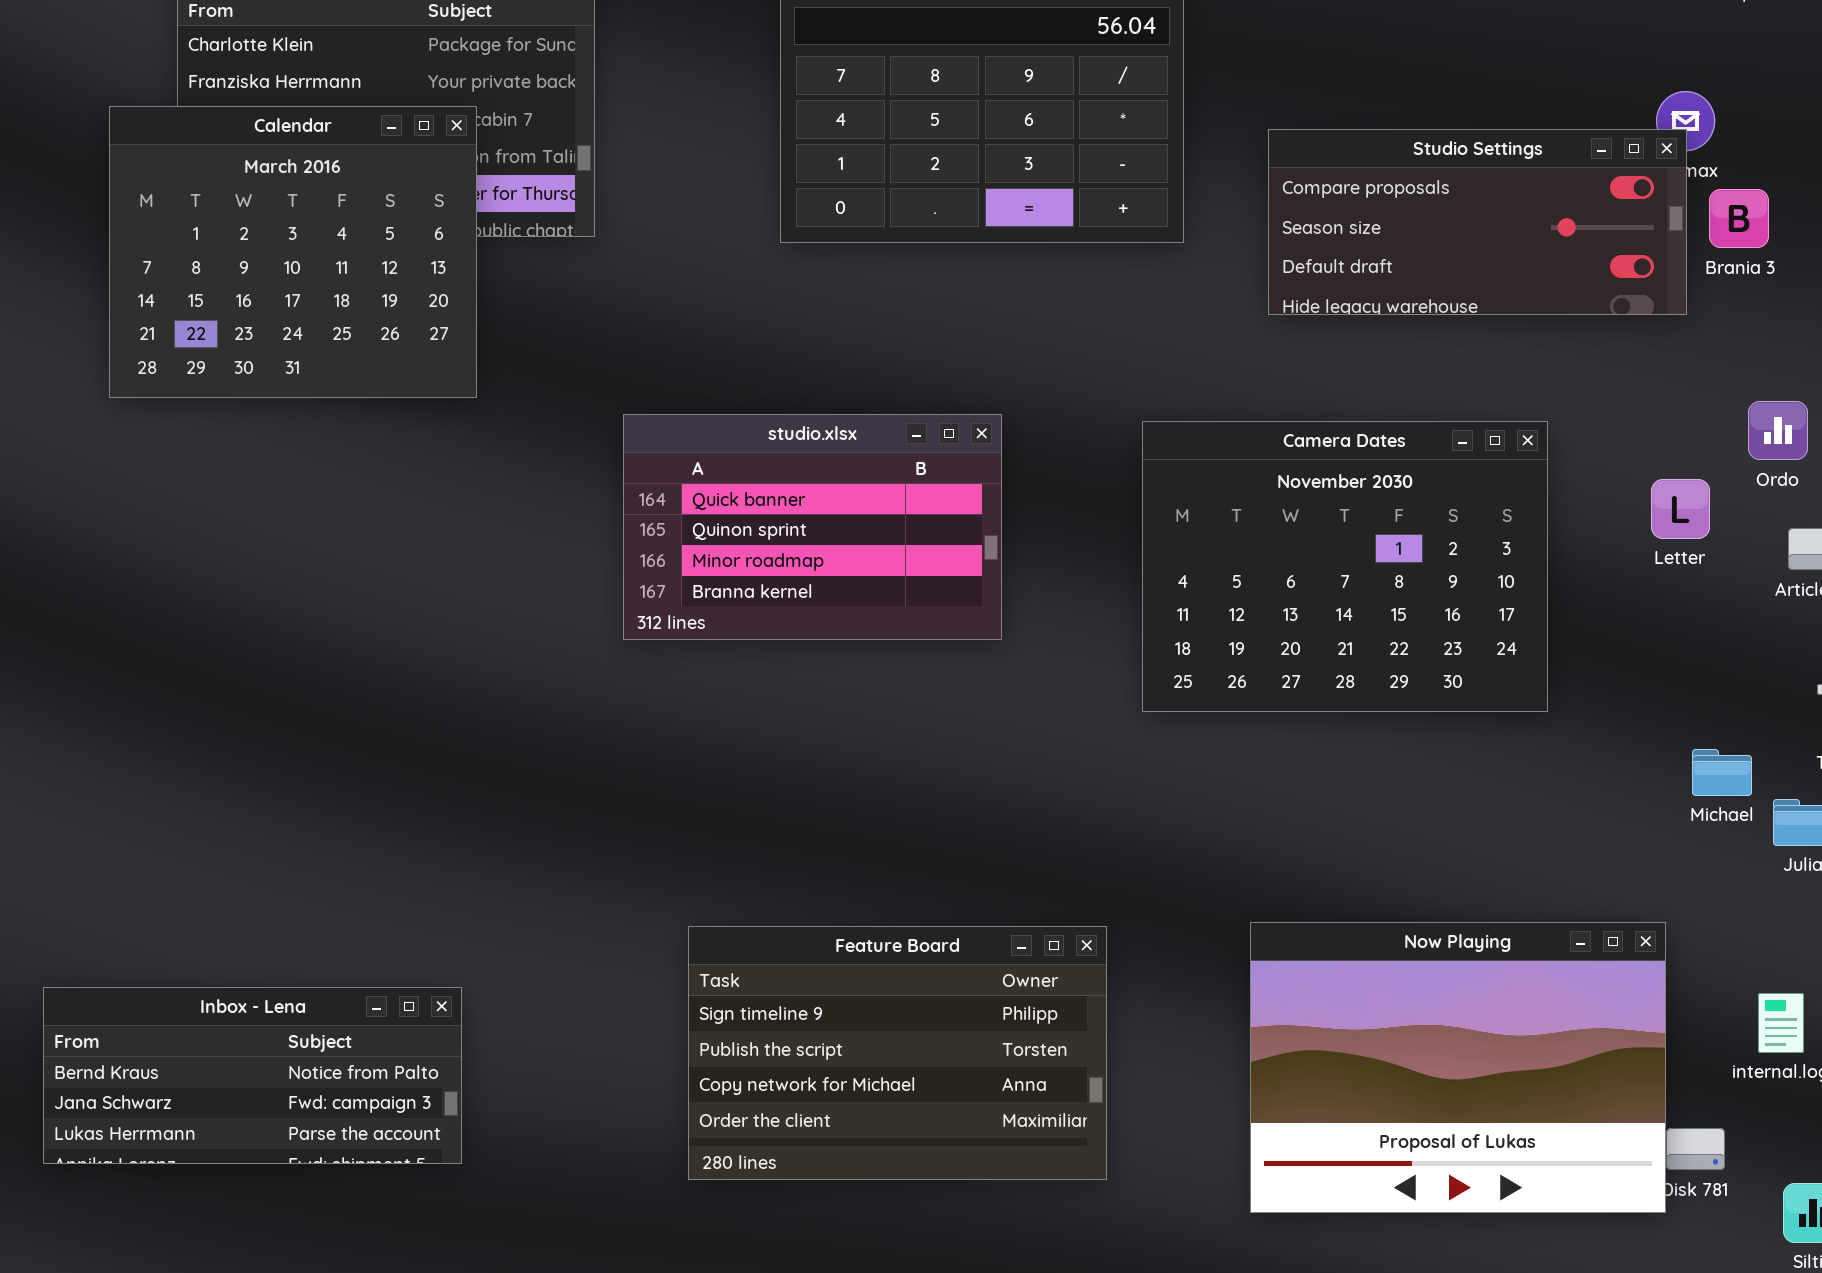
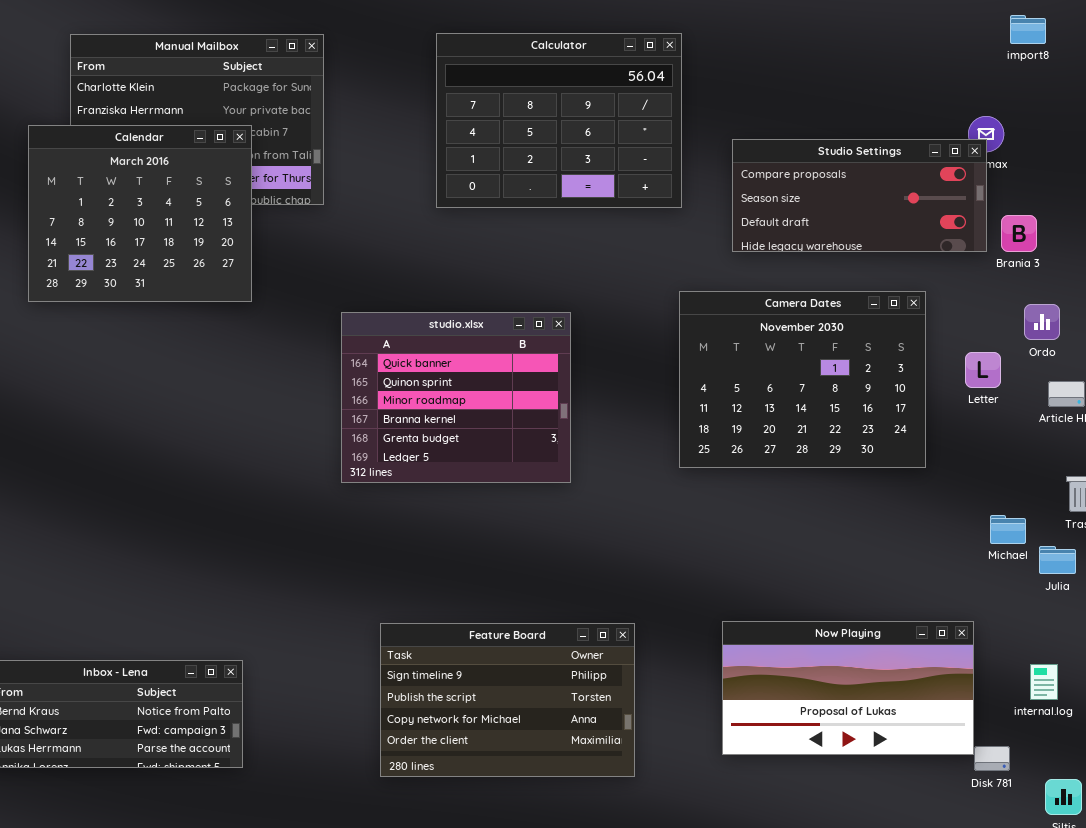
Brania 3: [1709,189,1769,248] -> [1001,215,1037,252], moved
studio.xlsx: [623,414,1002,640] -> [341,312,571,483], resized
Camera Dates: [1142,421,1548,712] -> [679,291,926,468], moved
Now Playing: [1250,922,1666,1213] -> [722,621,974,755], resized

